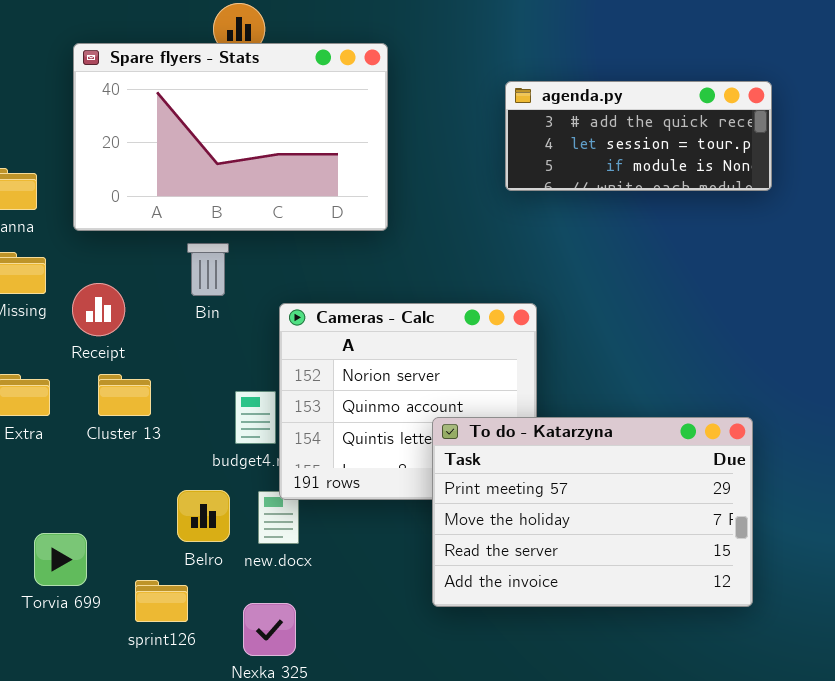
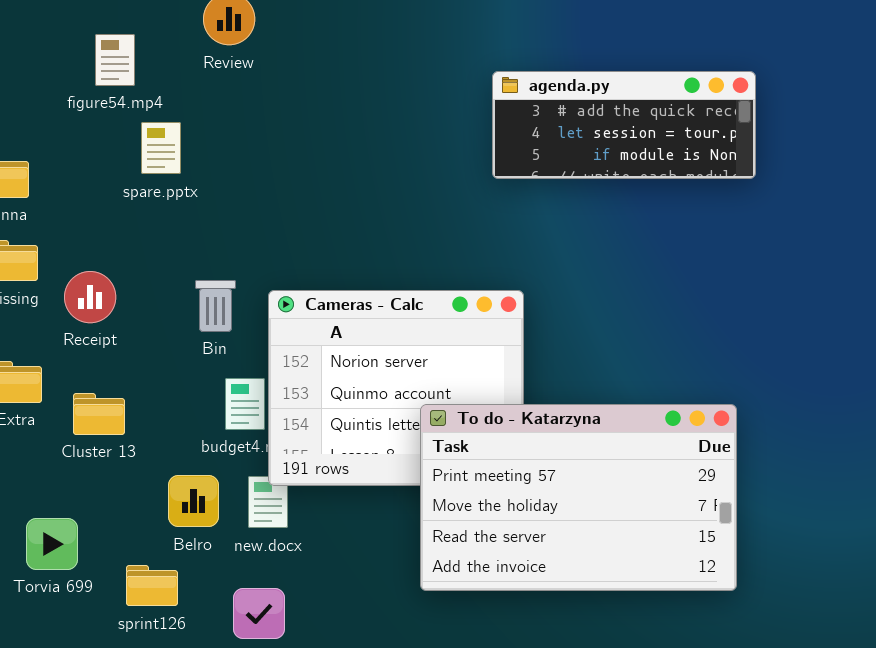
Spare flyers - Stats: [73,43,388,231] -> none, closed
Bin: [187,243,229,296] -> [195,280,236,332], moved
Cluster 13: [98,374,151,416] -> [73,393,125,435], moved

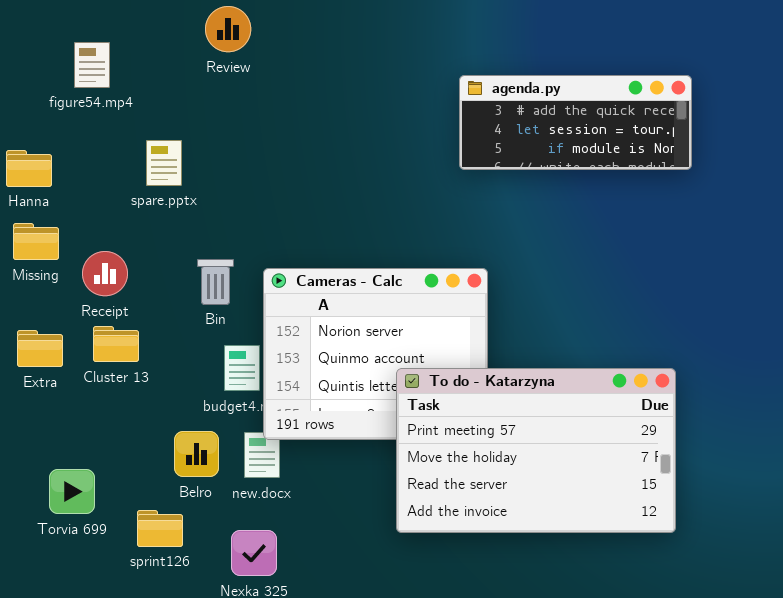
figure54.mp4: [95,34,135,86] -> [74,42,110,88], moved
spare.pptx: [141,122,181,174] -> [146,140,182,186], moved
Cluster 13: [73,393,125,435] -> [93,326,139,362], moved

